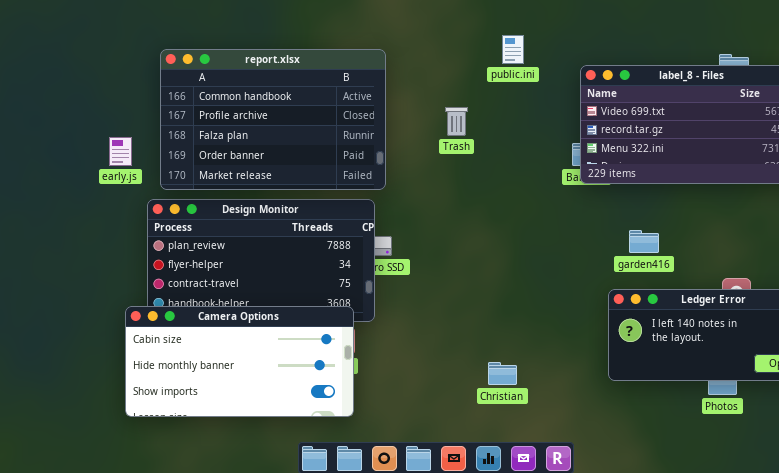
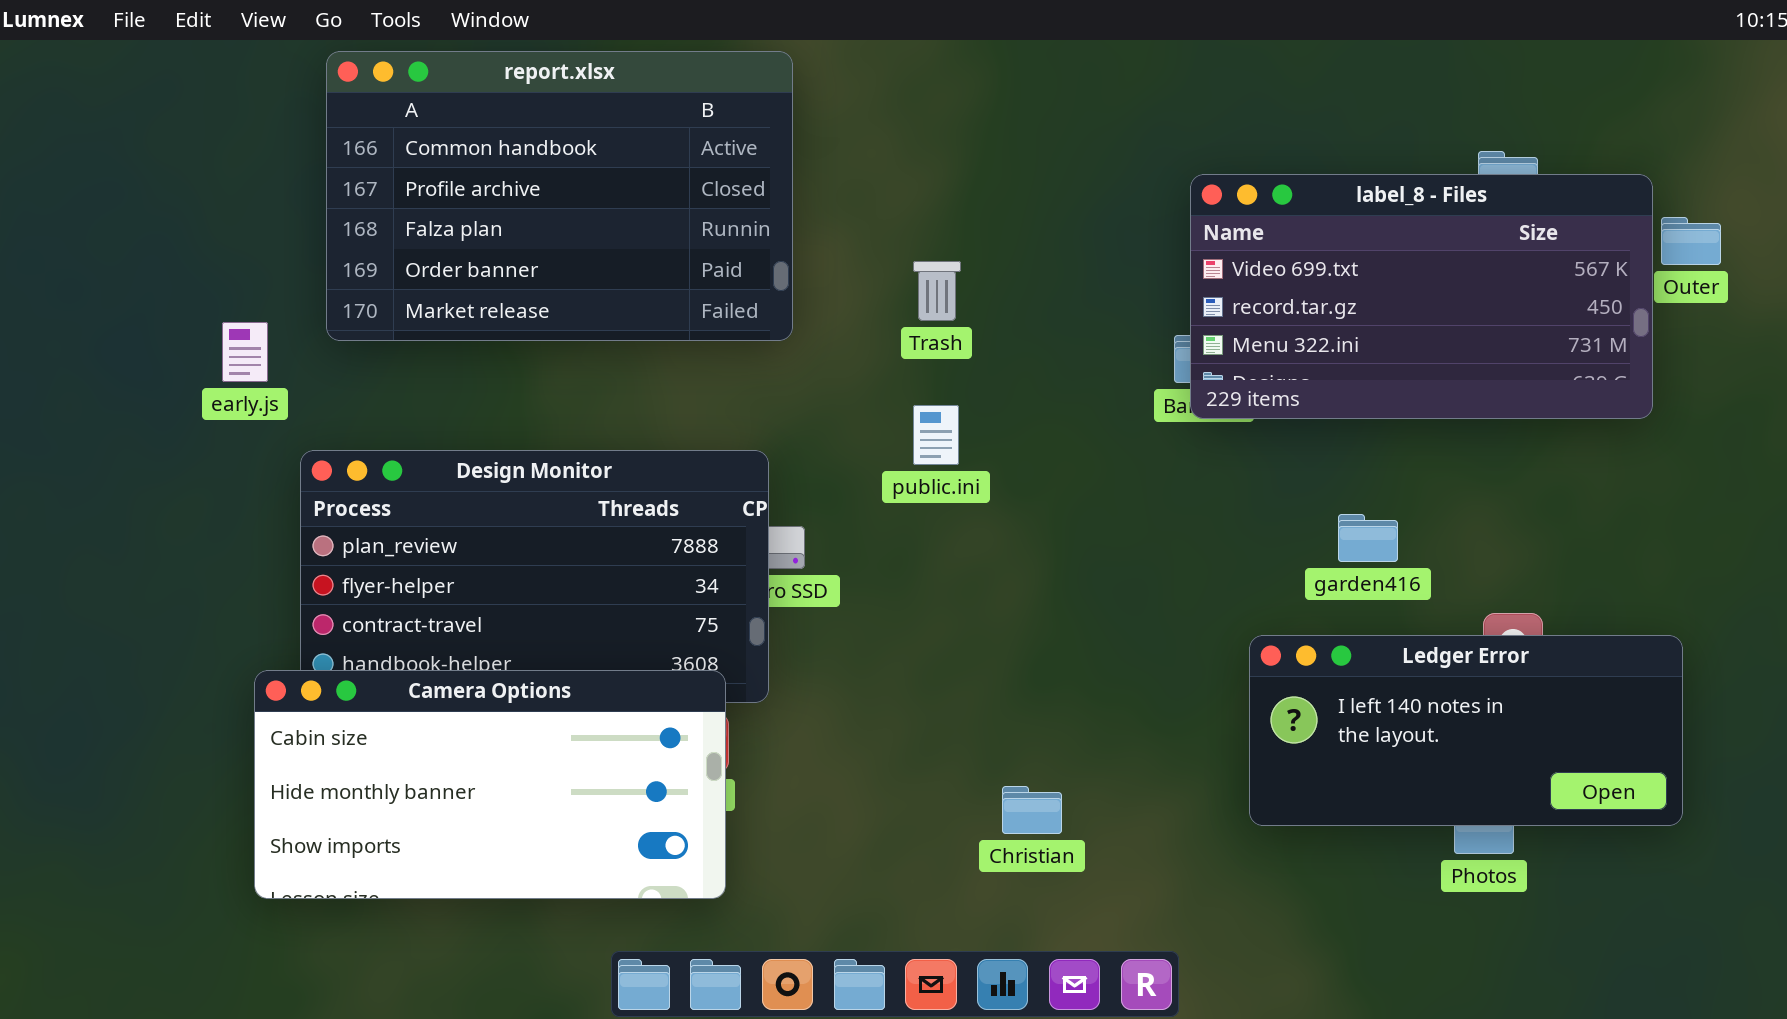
public.ini: [502,35,524,64] -> [913,405,959,465], moved
report.xlsx: [160,49,386,190] -> [326,51,793,341], moved
garden416: [629,230,659,253] -> [1338,514,1398,562], moved

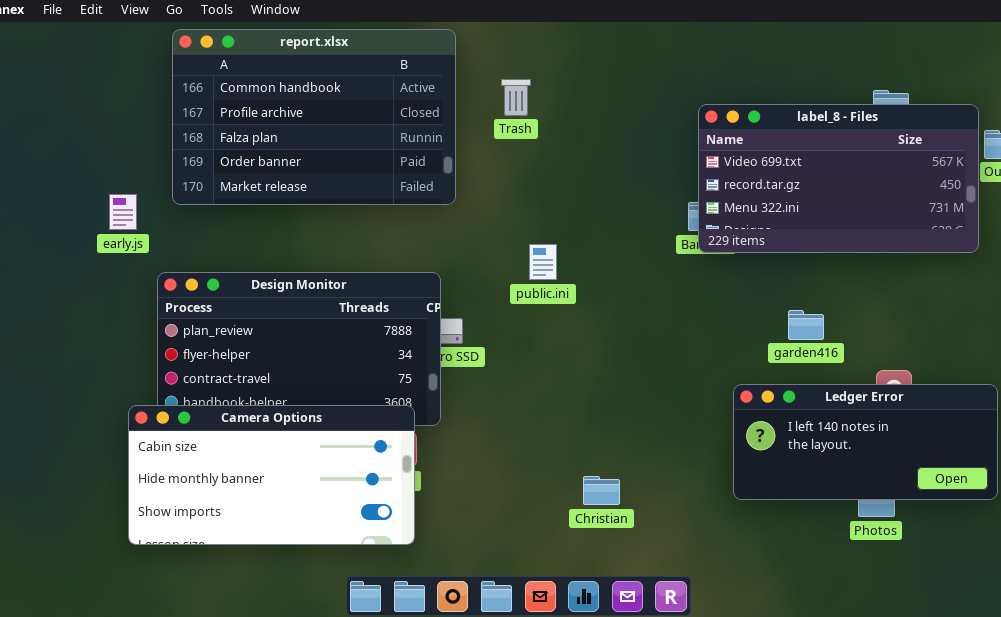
Trash: [913,261,961,321] -> [501,79,531,116], moved

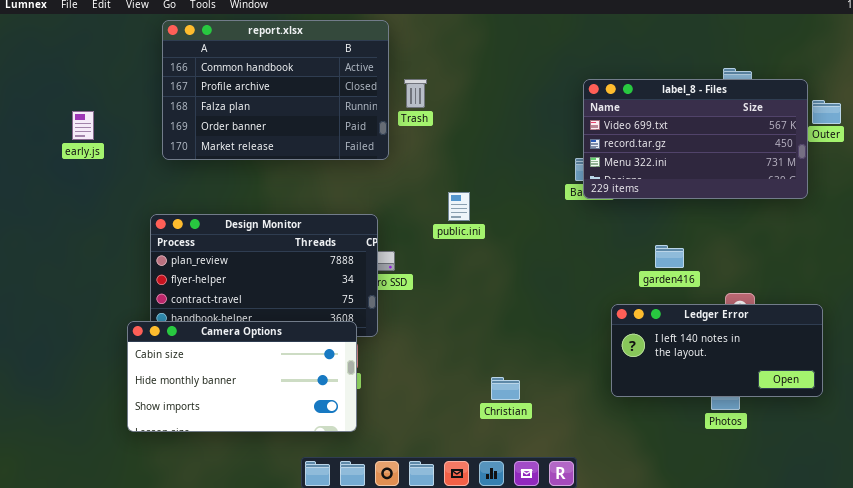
Trash: [501,79,531,116] -> [404,79,427,108], moved
early.js: [109,194,137,230] -> [72,111,94,140], moved

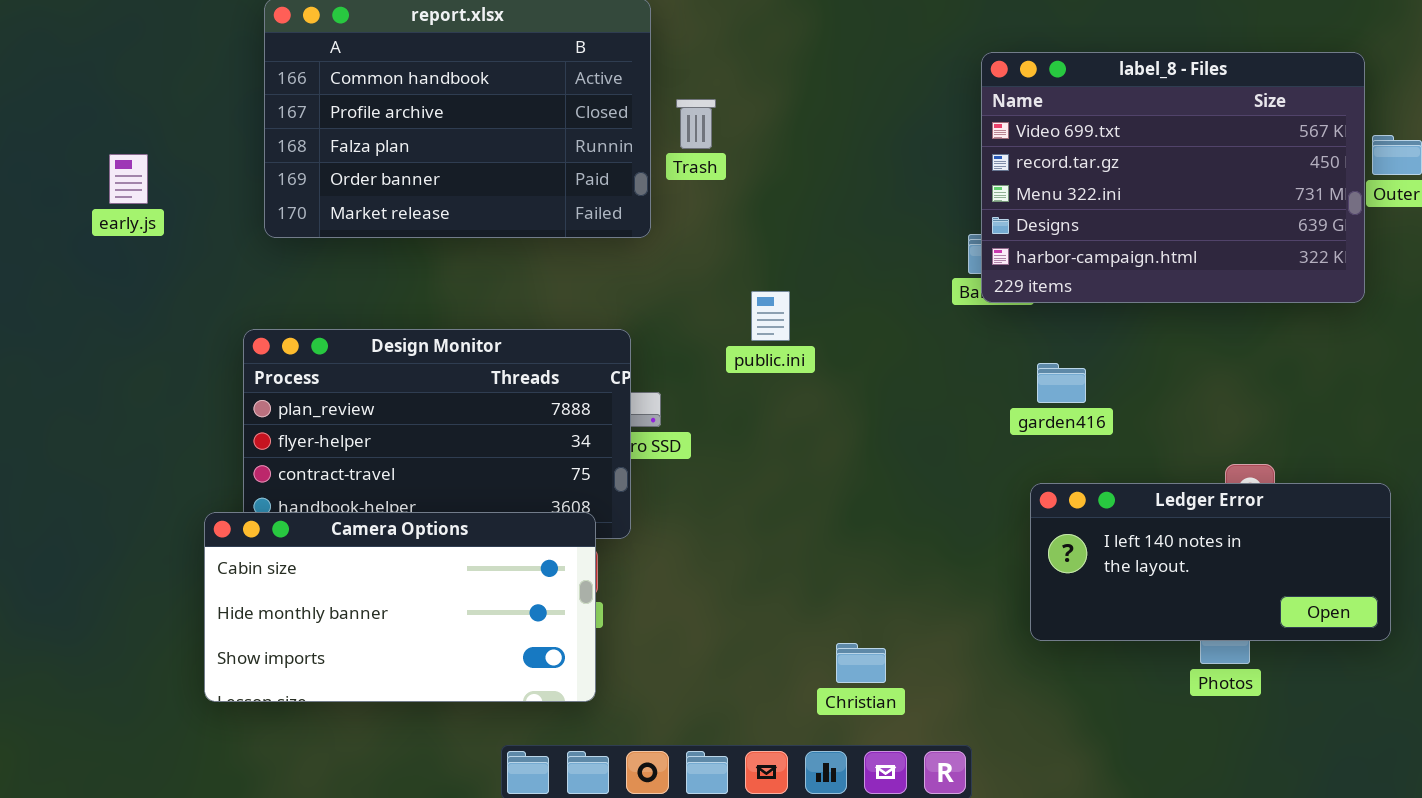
label_8 - Files: [583,79,808,199] -> [981,52,1365,303], resized
garden416: [655,245,684,268] -> [1037,363,1086,403], moved
Christian: [491,377,520,400] -> [836,643,886,683], moved

